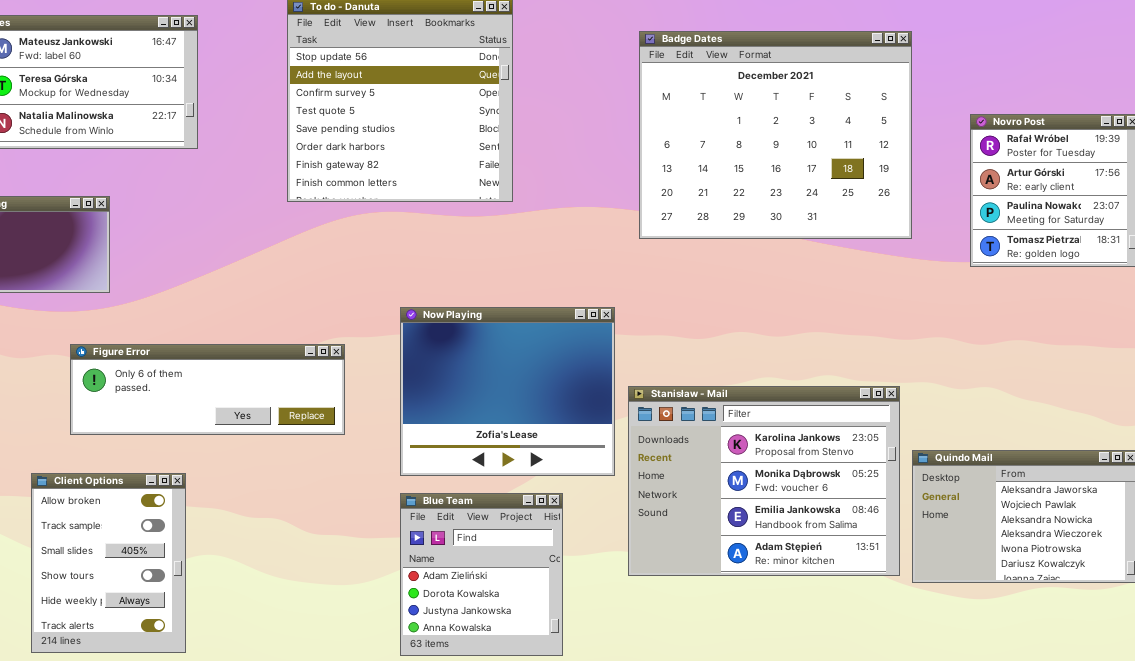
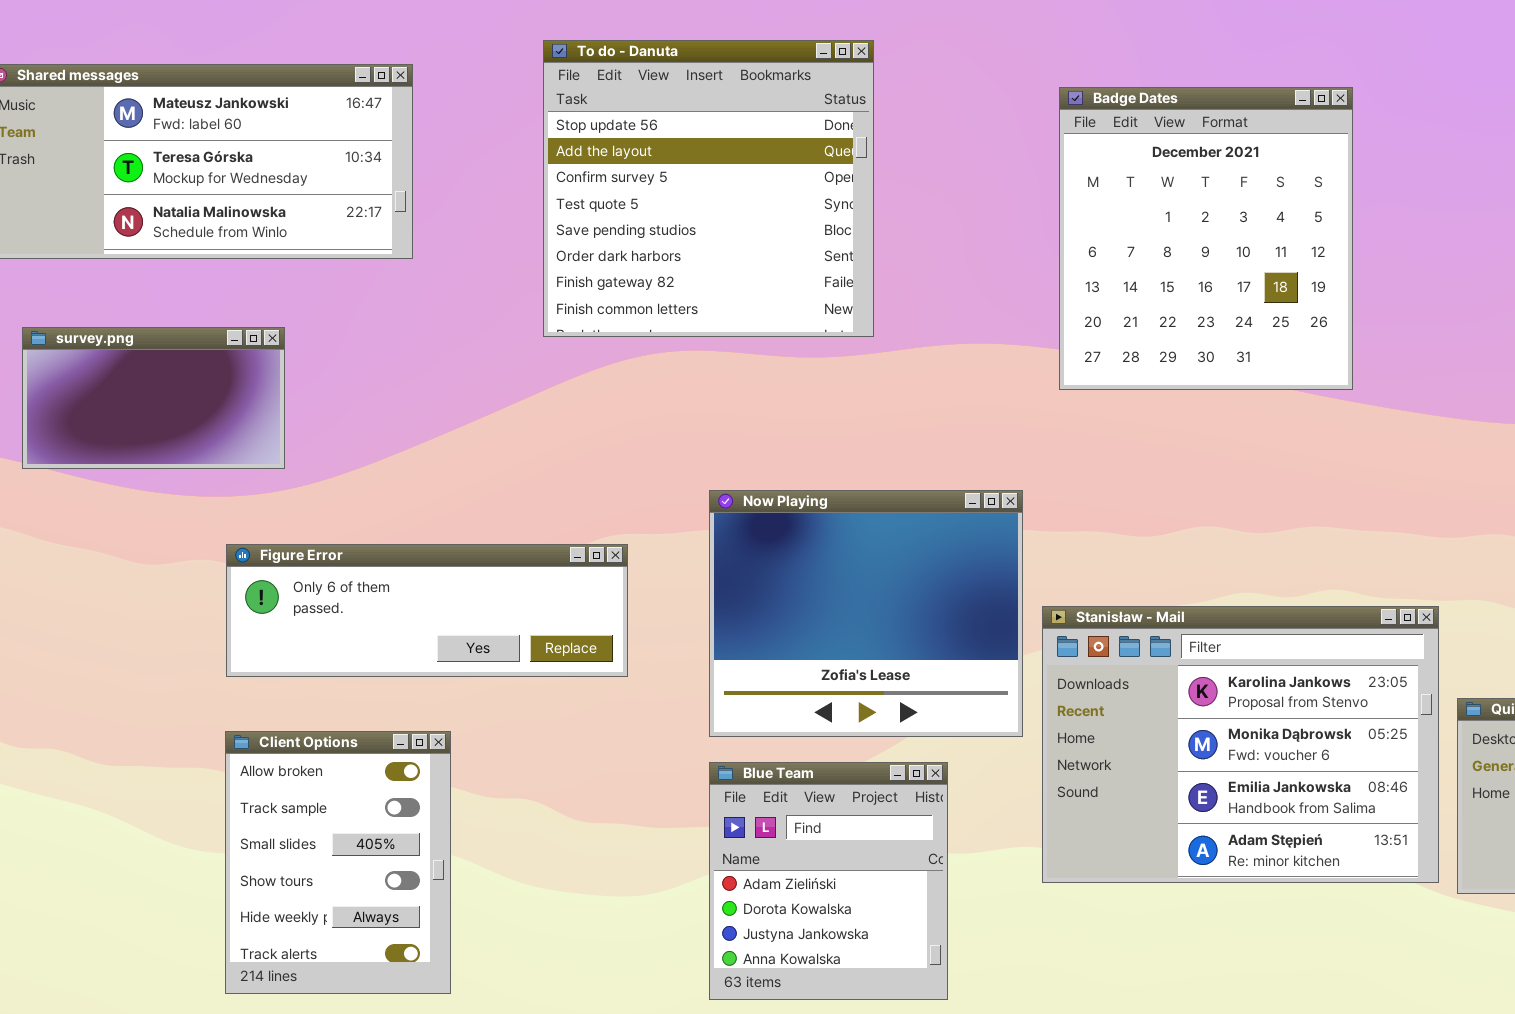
Badge Dates: [639,31,912,239] -> [1059,87,1353,390], resized
Client Options: [31,473,186,653] -> [225,731,451,994], moved

